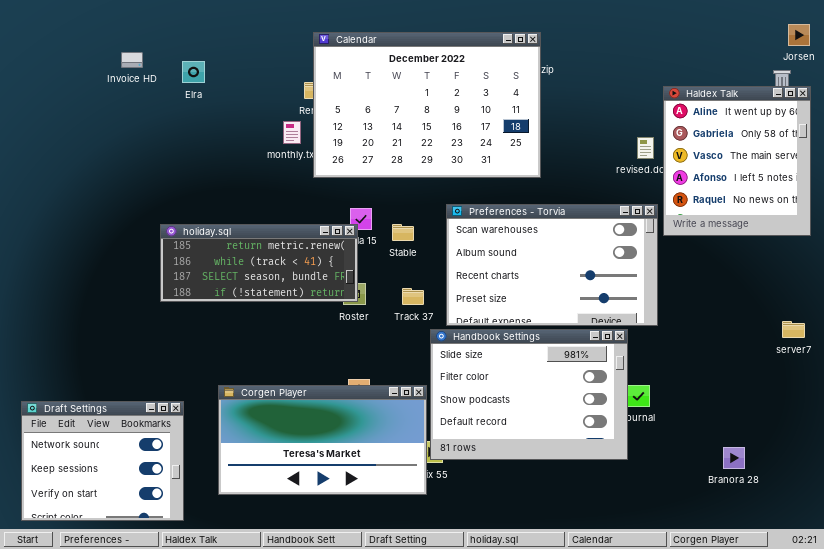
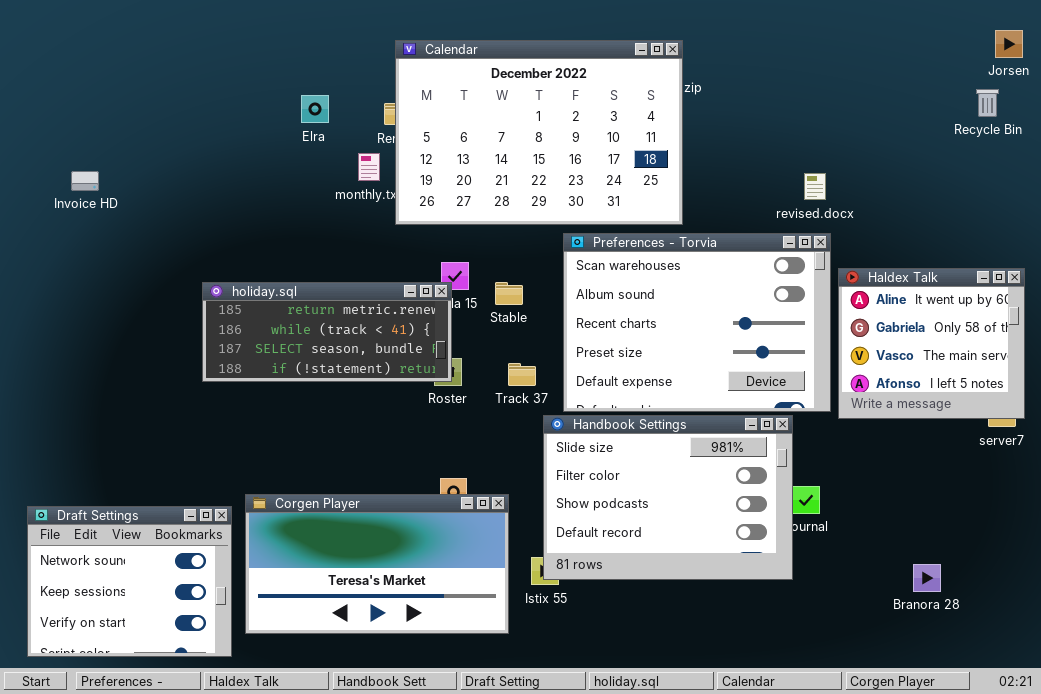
Invoice HD: [121,52,143,68] -> [71,171,99,191], moved
Elra: [182,61,205,83] -> [301,95,329,123], moved
Haldex Talk: [663,86,811,236] -> [838,268,1025,419], moved, resized
Preferences - Torvia: [446,204,658,326] -> [563,233,831,412], resized
Corgen Player: [218,385,427,495] -> [245,494,509,634], moved

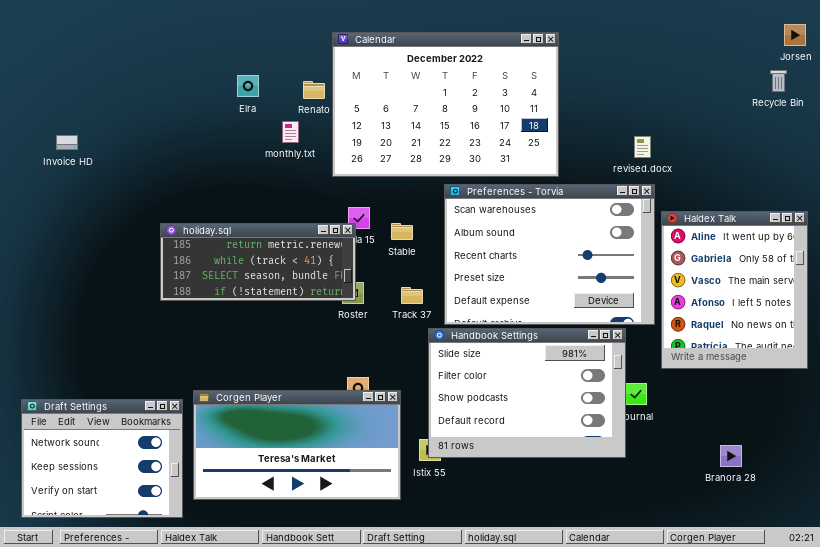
Calendar: [395,40,683,225] -> [332,32,559,177], moved
Haldex Talk: [838,268,1025,419] -> [661,211,808,369], resized

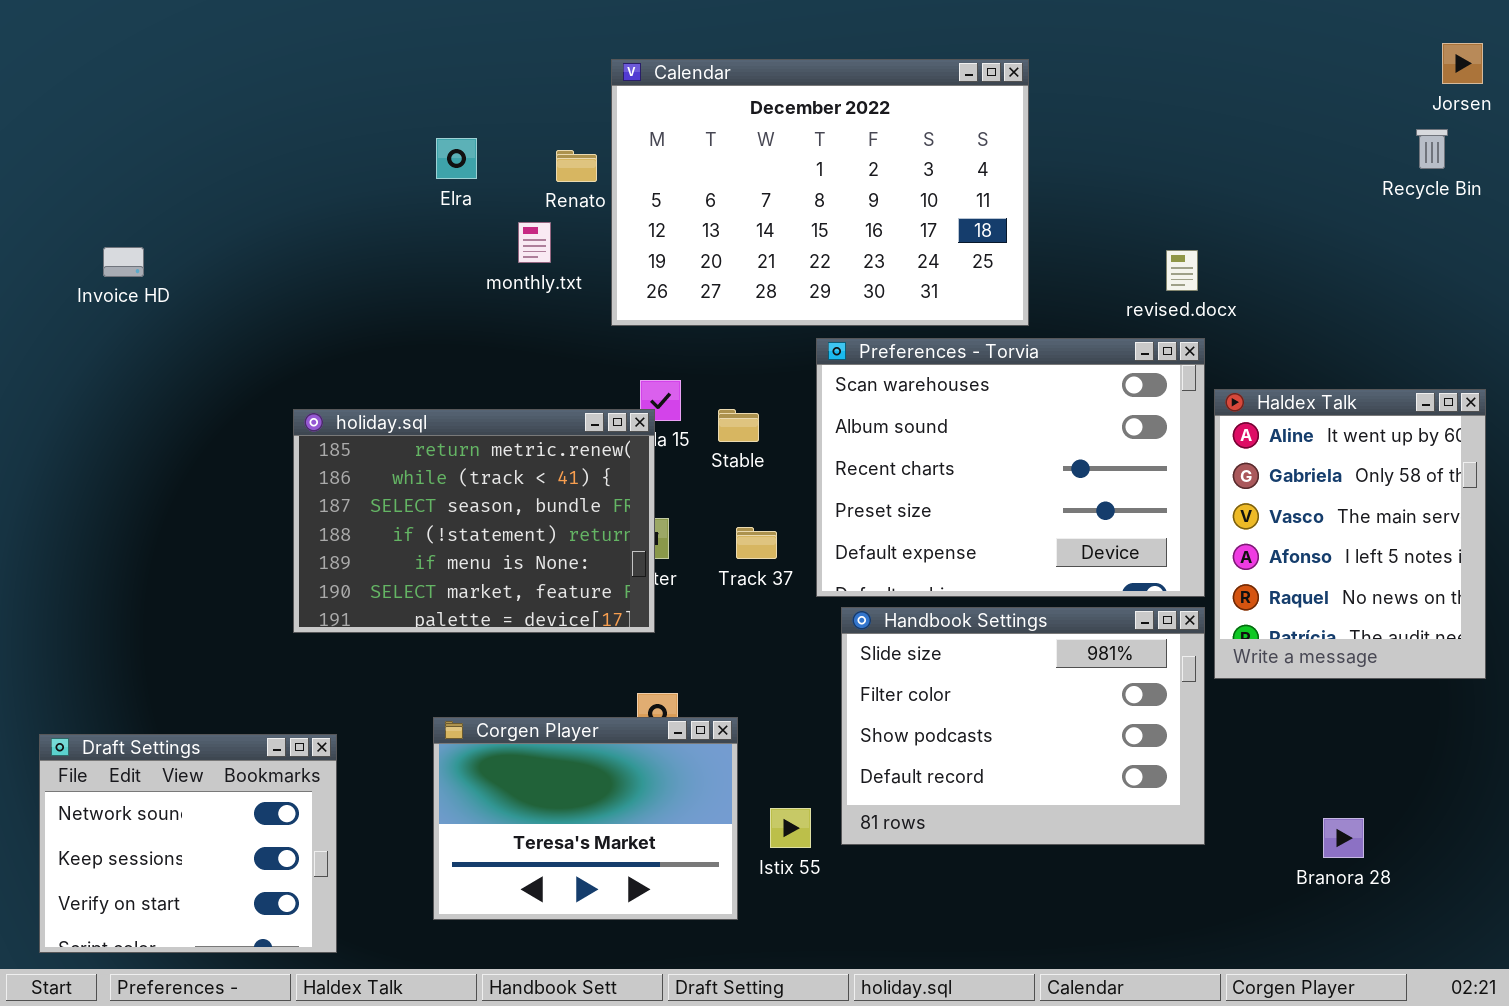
holiday.sql: [160,223,356,301] -> [293,409,655,633], resized
Handbook Settings: [428,328,626,458] -> [841,607,1205,845], moved
Corgen Player: [193,390,401,500] -> [433,717,738,920], resized

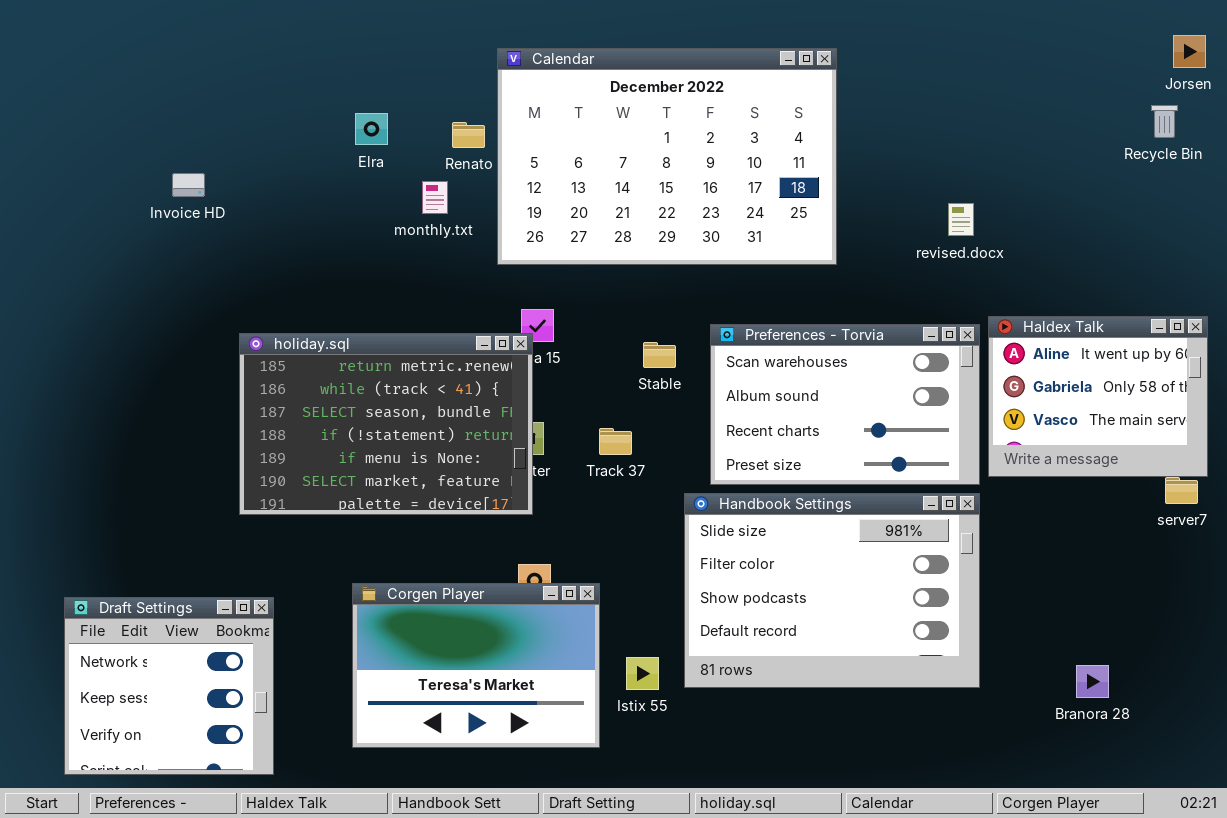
Invoice HD: [103,247,144,277] -> [172,173,205,197], moved
Preferences - Torvia: [816,338,1205,597] -> [710,324,980,485], resized
Haldex Talk: [1214,389,1486,679] -> [988,316,1208,477], resized
Stable: [718,409,759,442] -> [643,342,676,368], moved
Draft Settings: [39,734,337,953] -> [64,597,274,775], resized

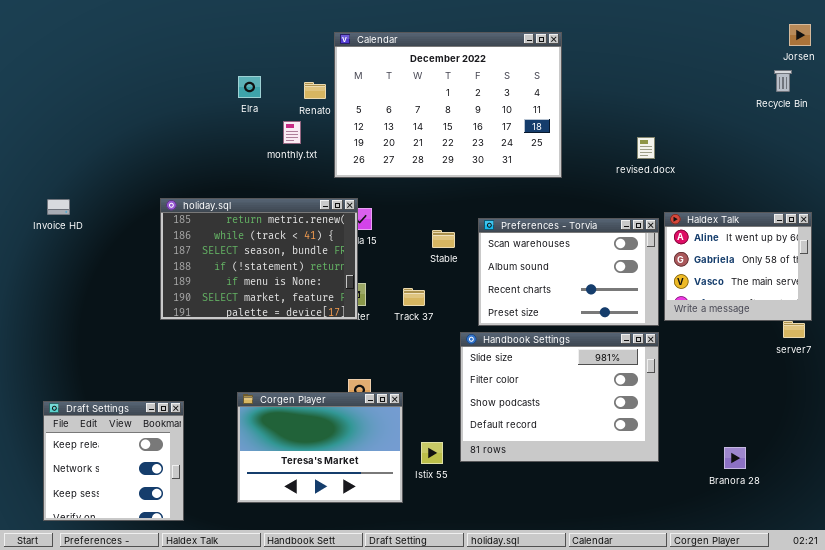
Invoice HD: [172,173,205,197] -> [47,199,70,215], moved
holiday.sql: [239,333,533,515] -> [160,198,358,320], moved
Draft Settings: [64,597,274,775] -> [43,401,184,521], scrolled up 1 row

